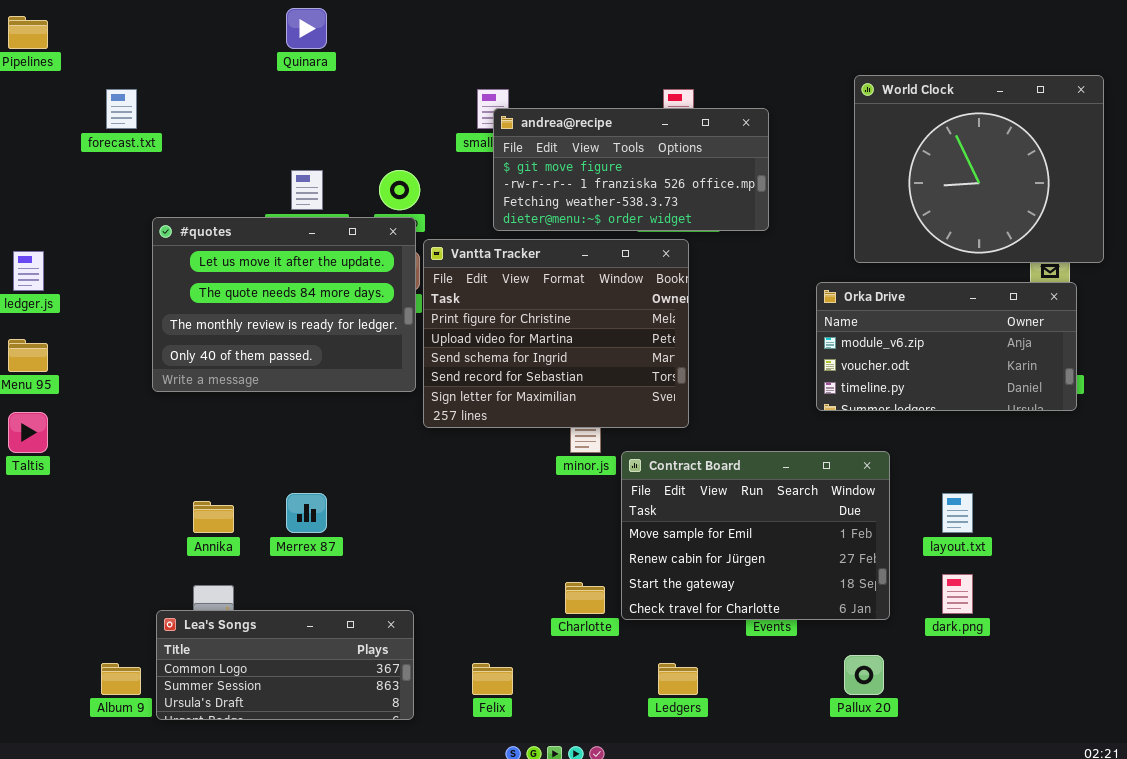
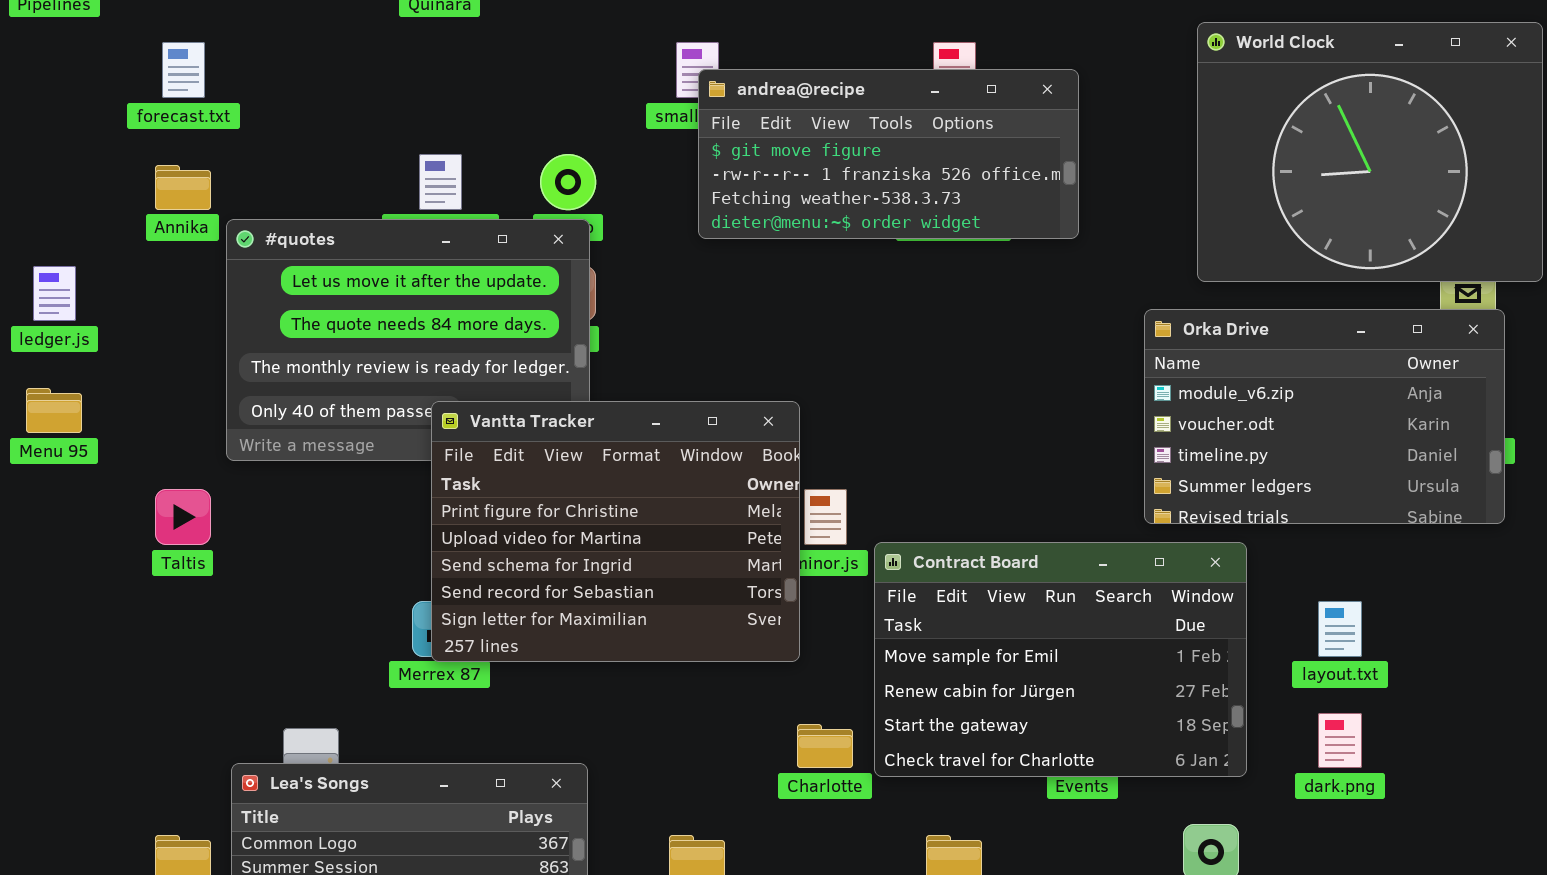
Vantta Tracker: [423,239,689,428] -> [431,401,800,662], moved
Orka Drive: [816,282,1077,411] -> [1144,309,1505,524], resized
Taltis: [8,412,48,453] -> [155,489,211,545], moved
Annika: [193,501,234,533] -> [155,165,211,210], moved

